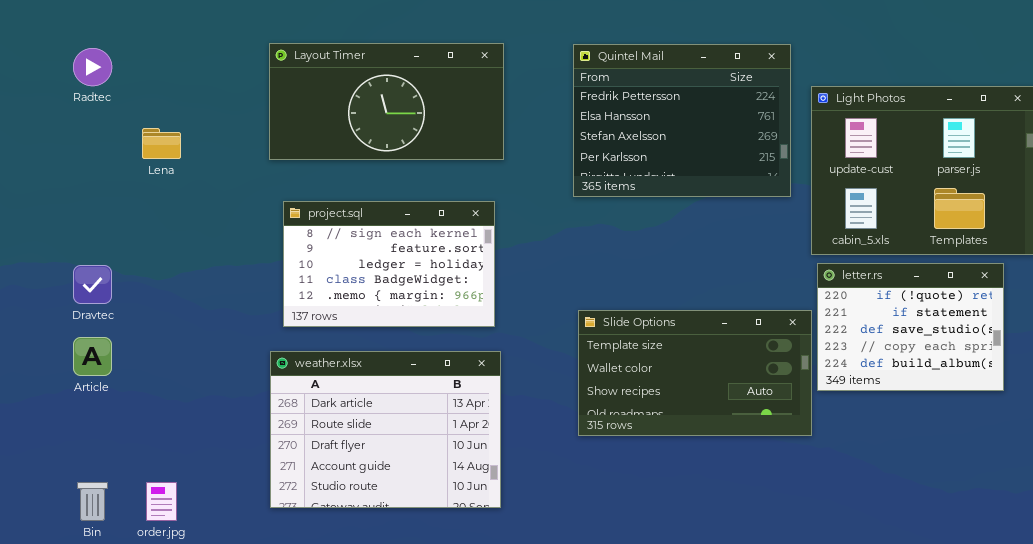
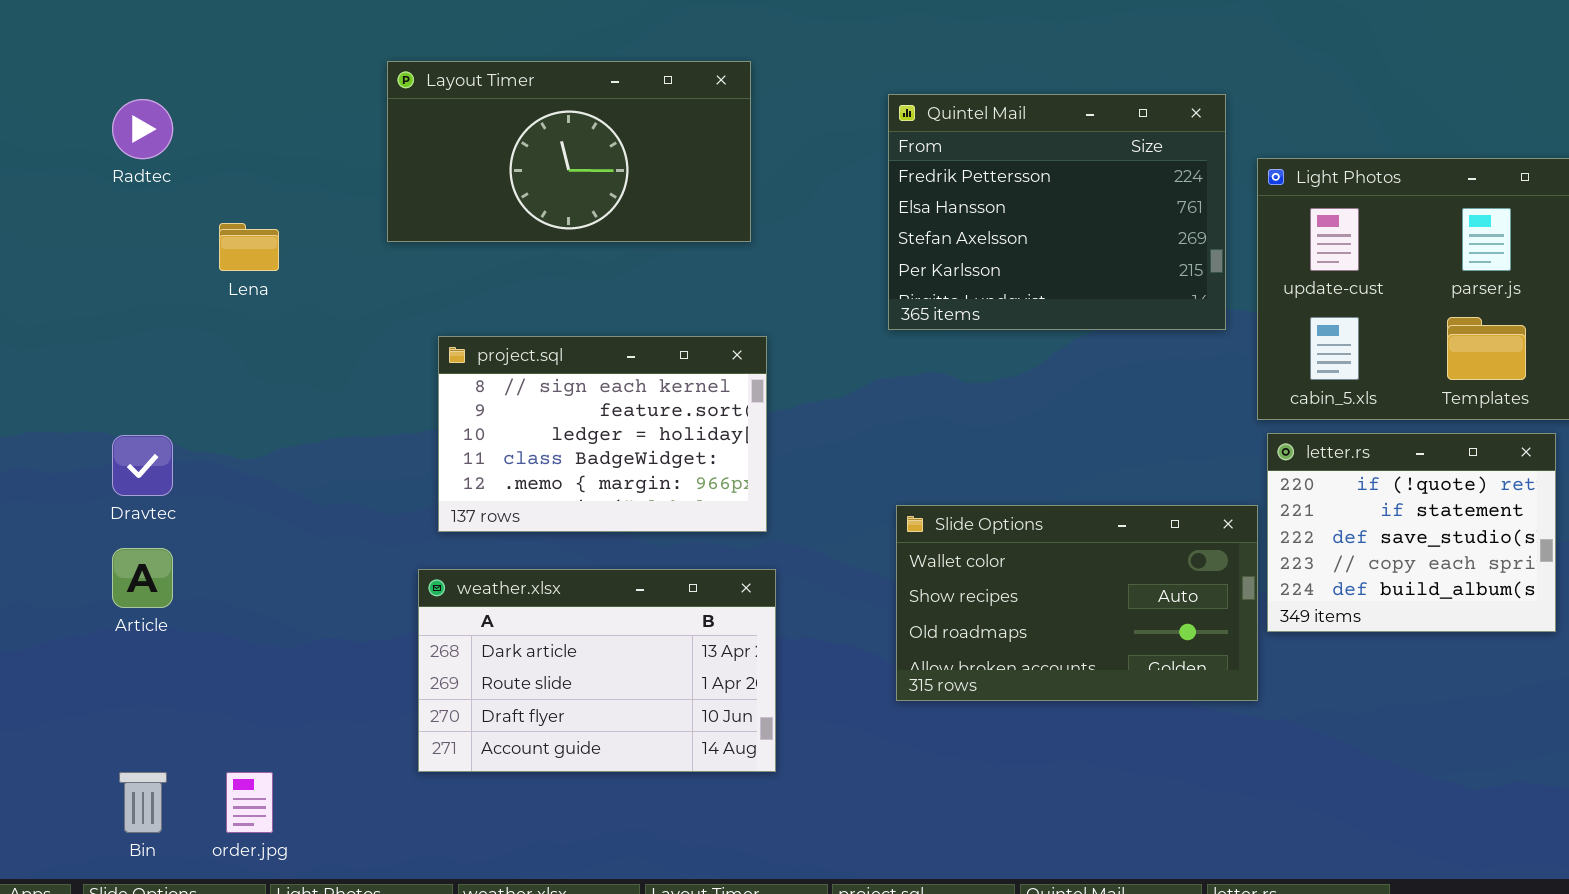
Layout Timer: [269,43,504,160] -> [387,61,751,242], moved
Slide Options: [578,310,812,436] -> [896,505,1258,701], scrolled down 1 row
weather.xlsx: [270,351,501,508] -> [418,569,776,772], resized

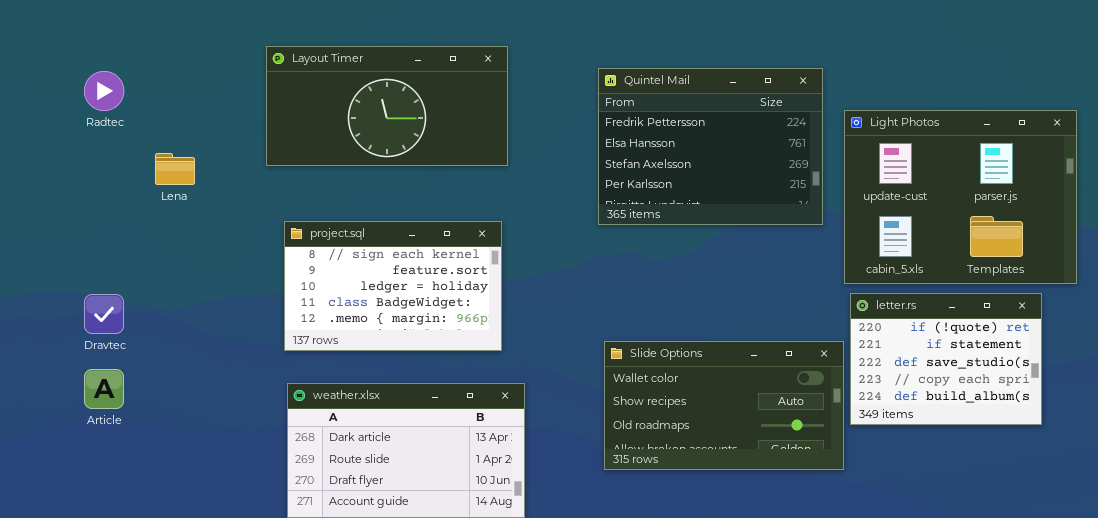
project.sql: [438,336,767,532] -> [284,221,502,351], moved

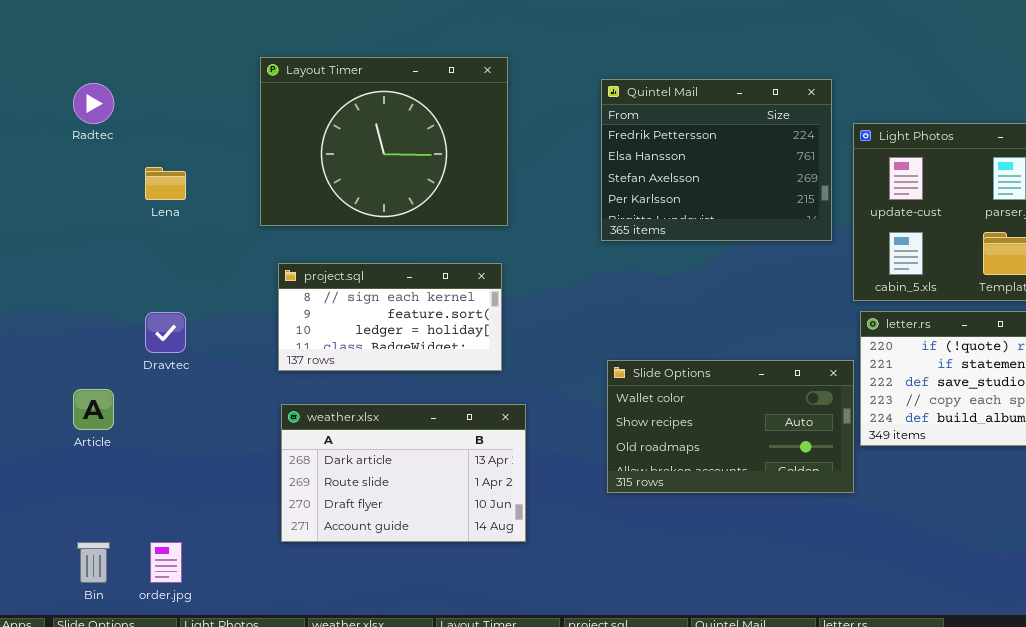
Layout Timer: [266,46,508,166] -> [260,57,508,226], resized
project.sql: [284,221,502,351] -> [278,263,502,371], resized
Dravtec: [84,294,124,334] -> [145,312,186,353], moved

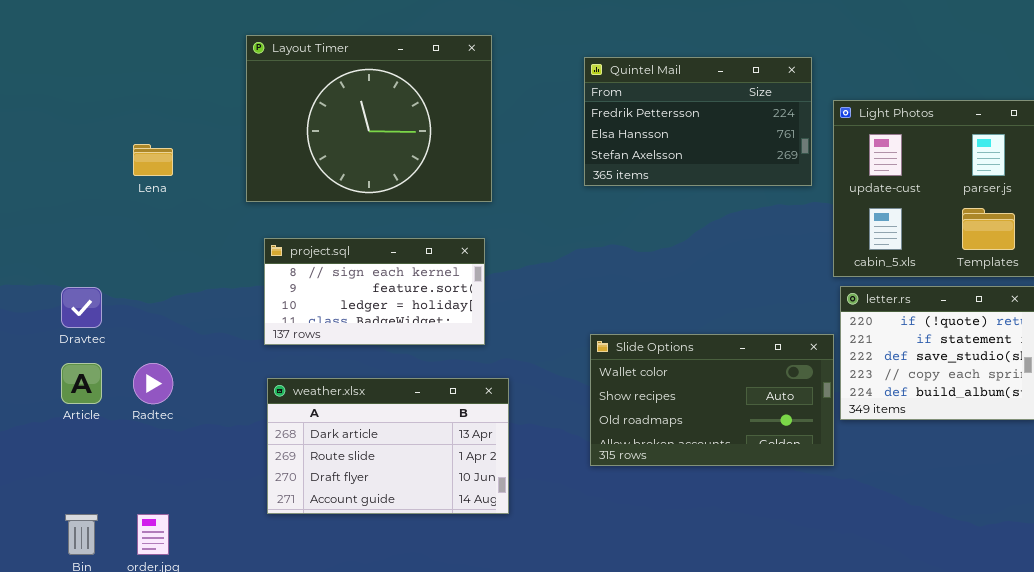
Quintel Mail: [601,79,832,241] -> [584,57,812,186], resized
Radtec: [73,83,114,124] -> [133,363,173,404], moved
Dravtec: [145,312,186,353] -> [61,287,102,328], moved

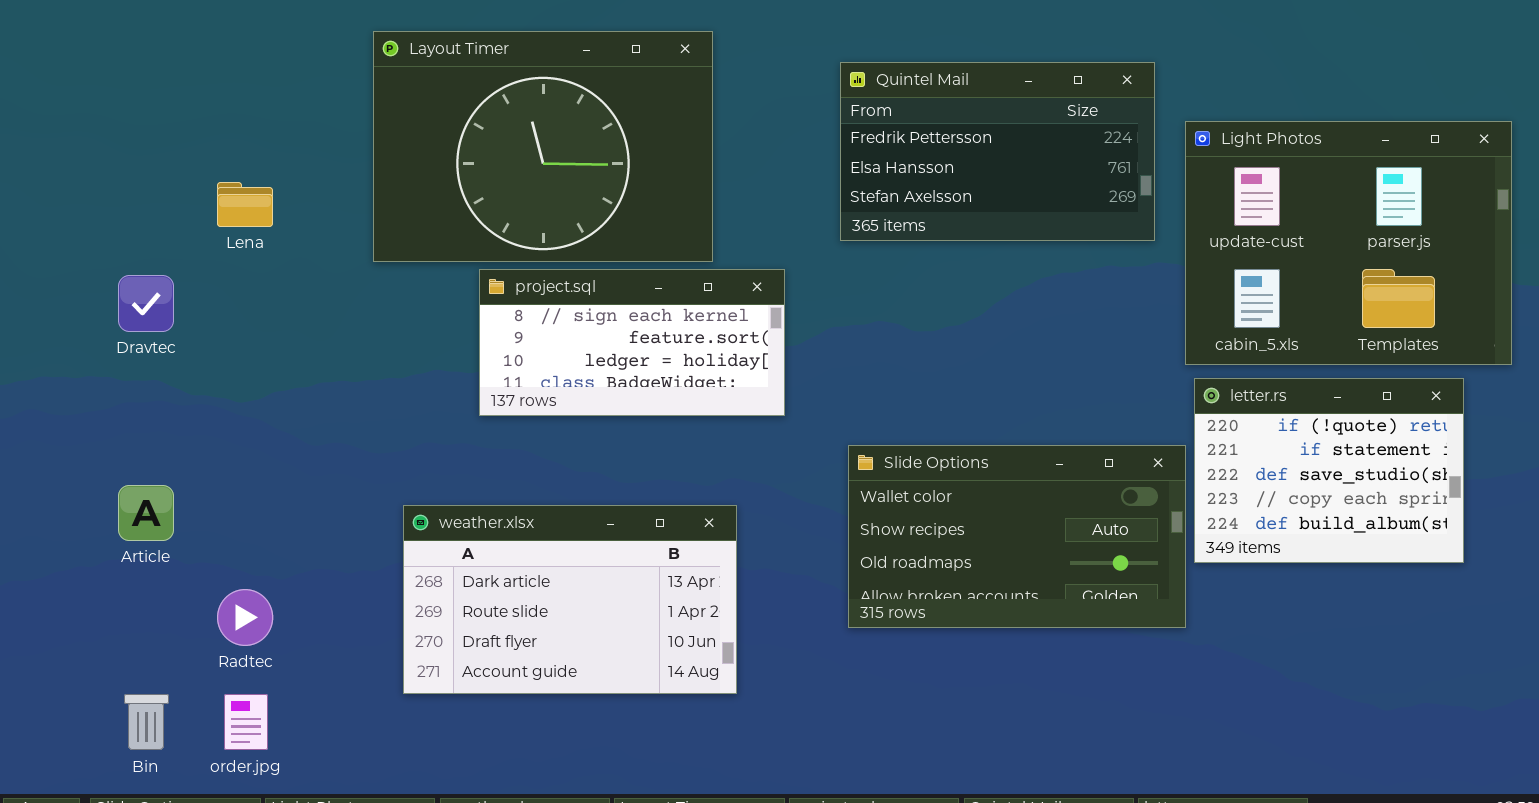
project.sql: [264,238,485,345] -> [479,269,785,416], moved
Dravtec: [61,287,102,328] -> [118,275,174,332], moved
Radtec: [133,363,173,404] -> [217,589,273,646], moved

